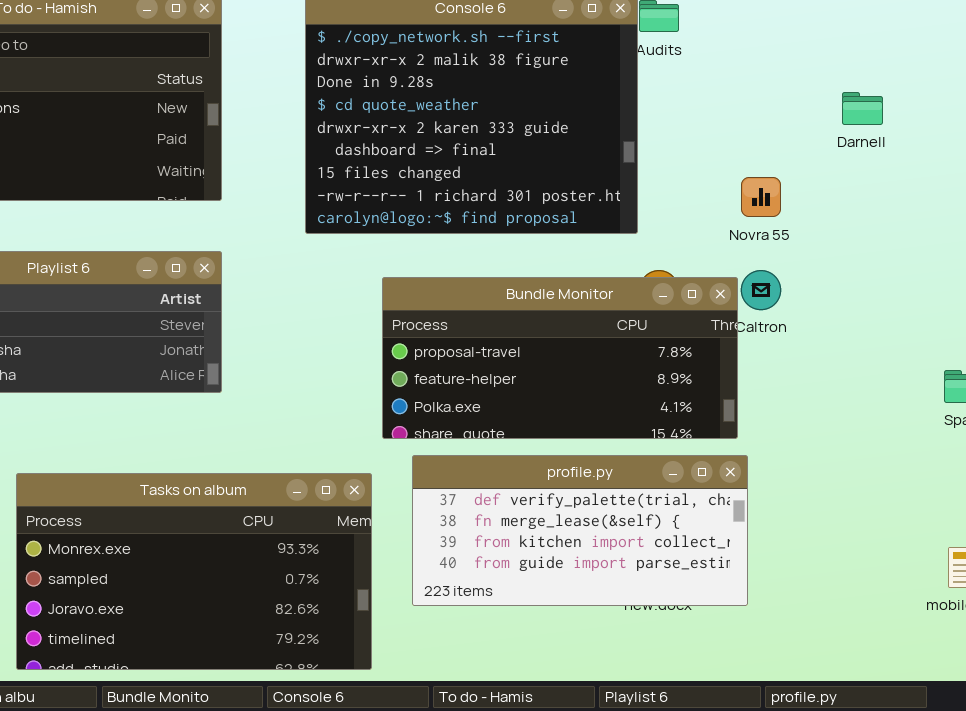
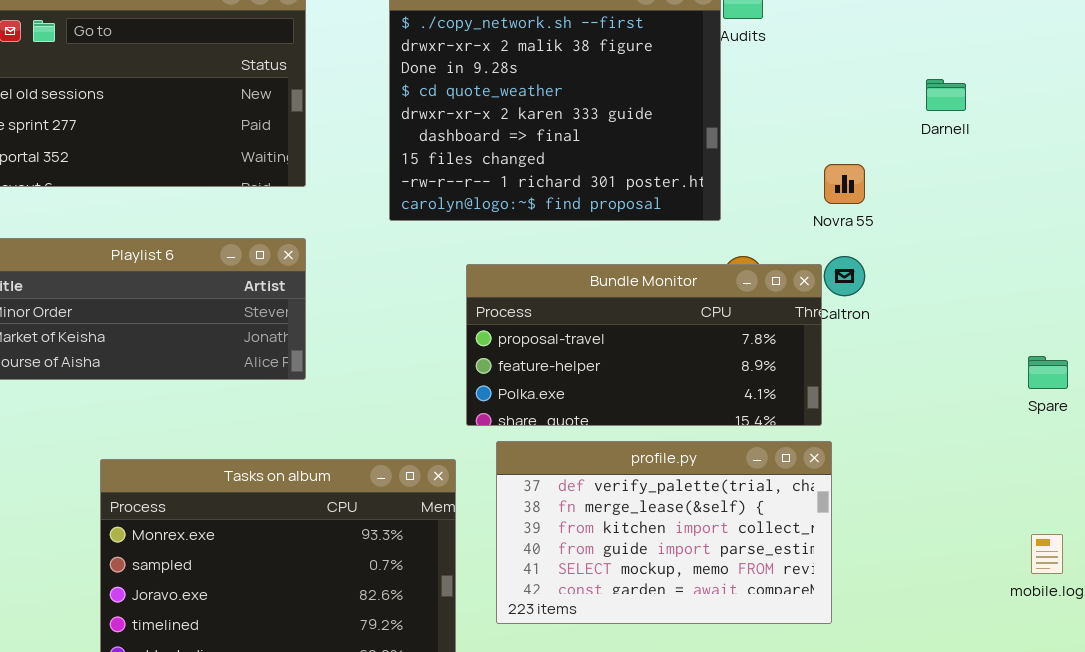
profile.py: [412,455,748,606] -> [496,441,832,624], resized

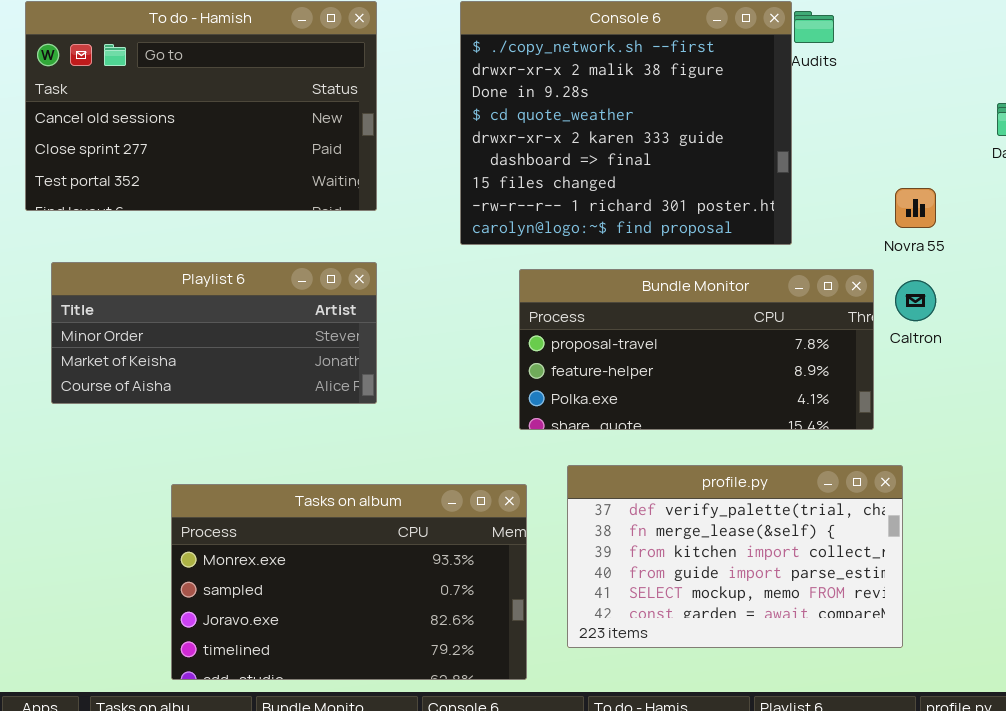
Bundle Monitor: [466,264,822,426] -> [519,269,874,430], moved

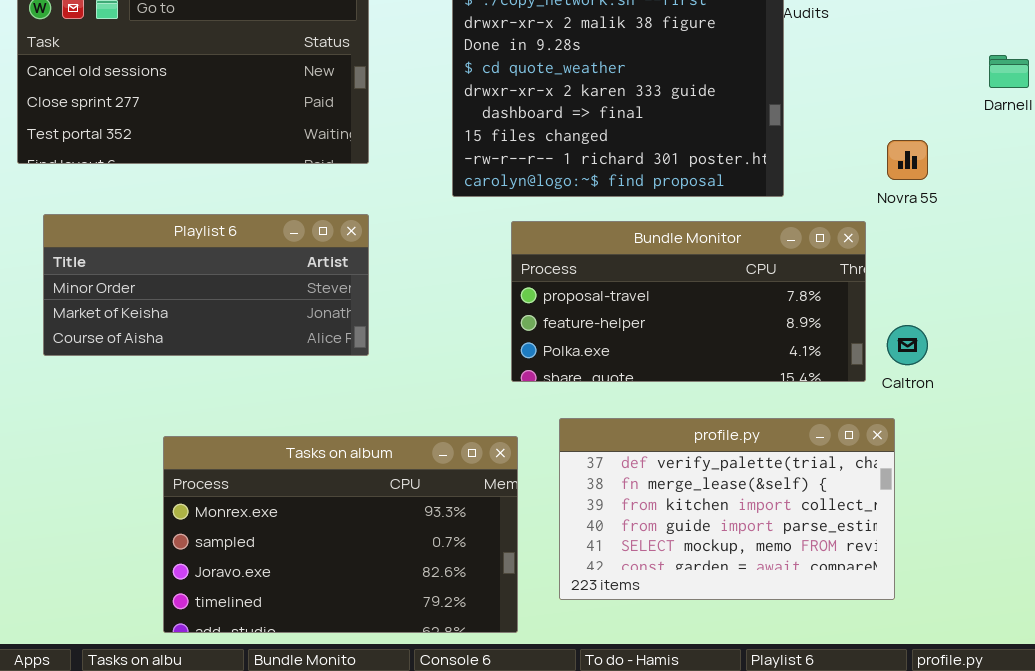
Caltron: [895,280,936,321] -> [887,325,928,365], moved

